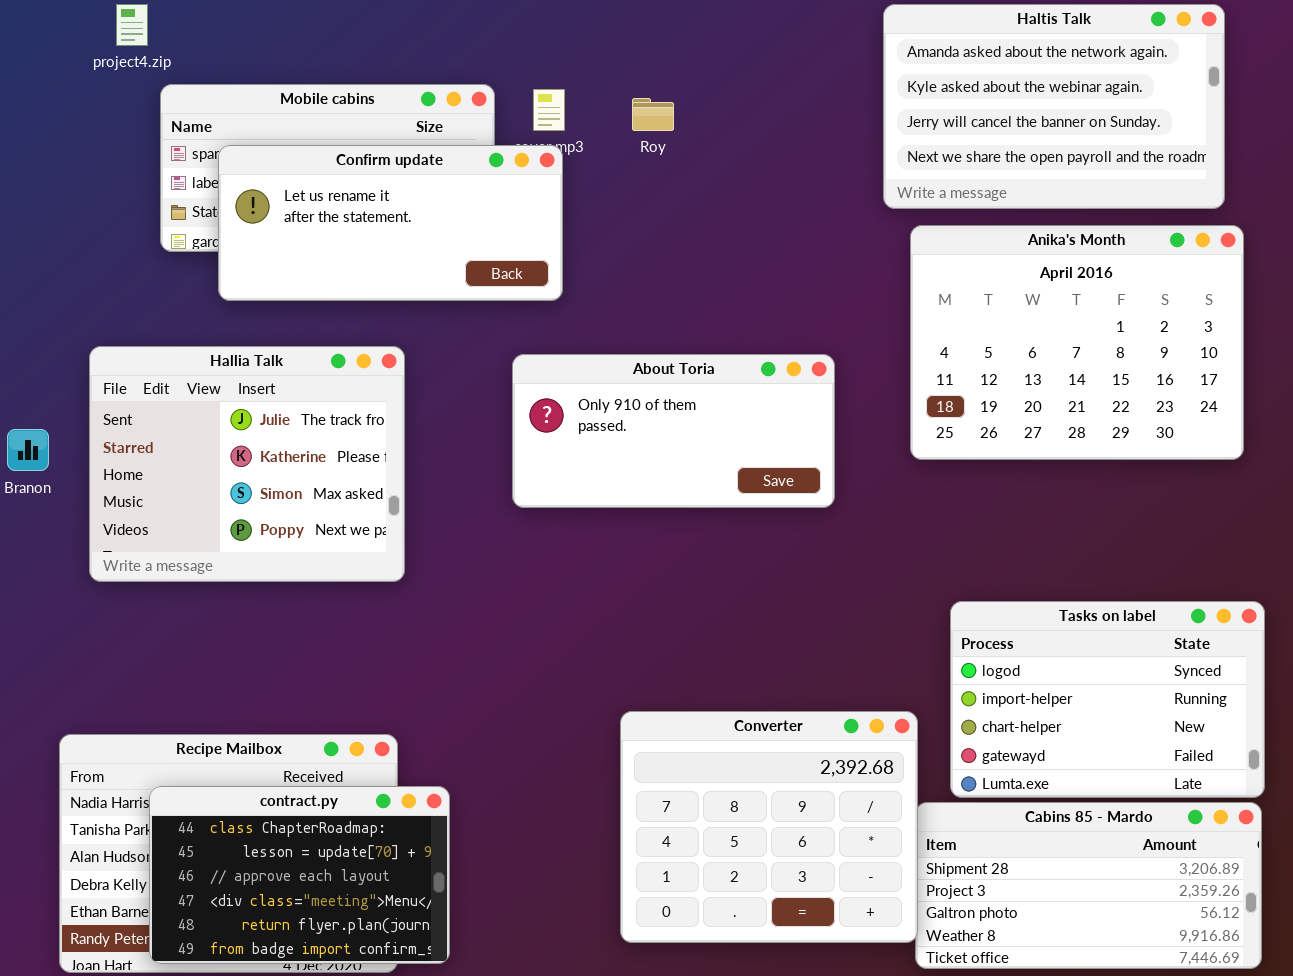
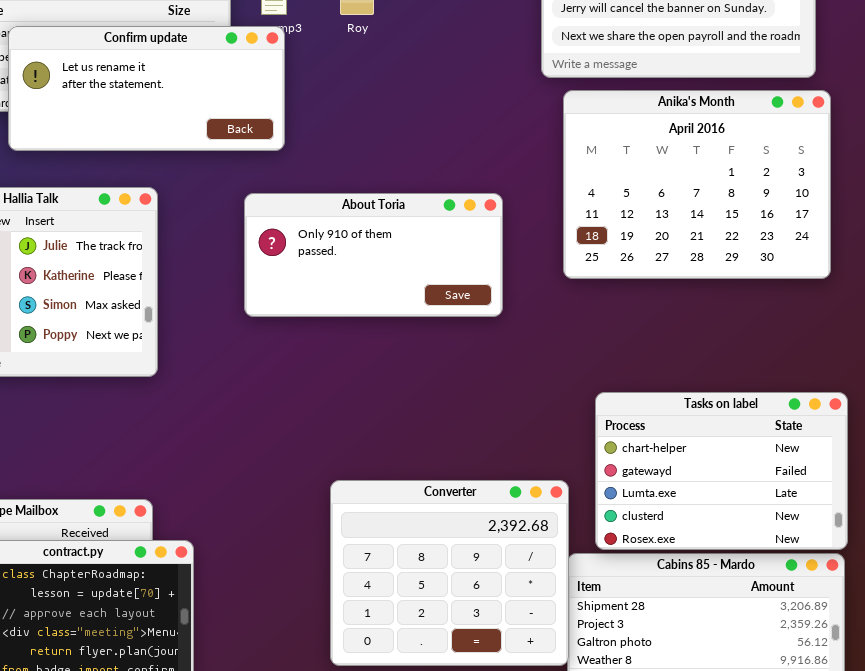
Tasks on label: [950,601,1265,798] -> [595,392,848,550], scrolled down 2 rows

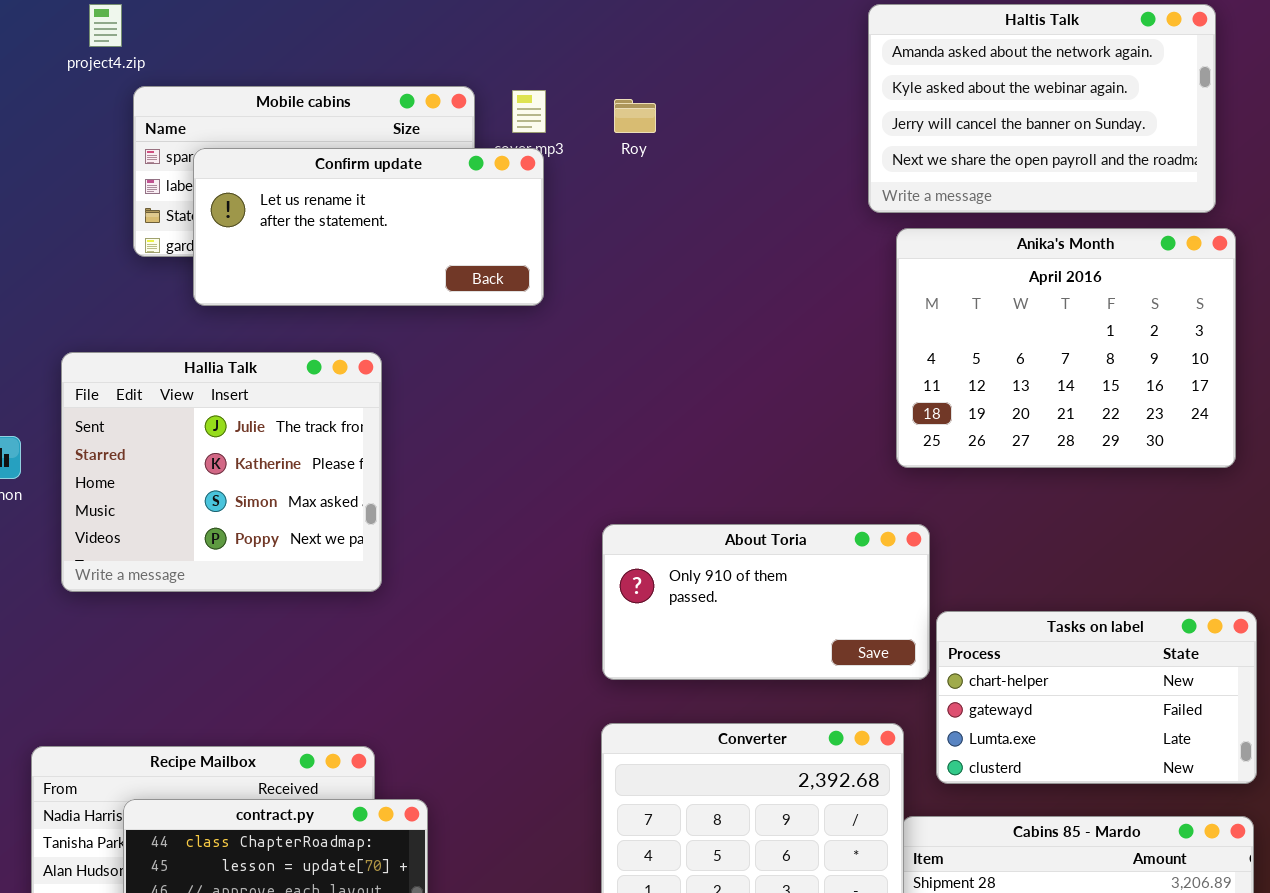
About Toria: [244,193,503,317] -> [602,524,930,680], moved
Tasks on label: [595,392,848,550] -> [936,611,1257,784], resized

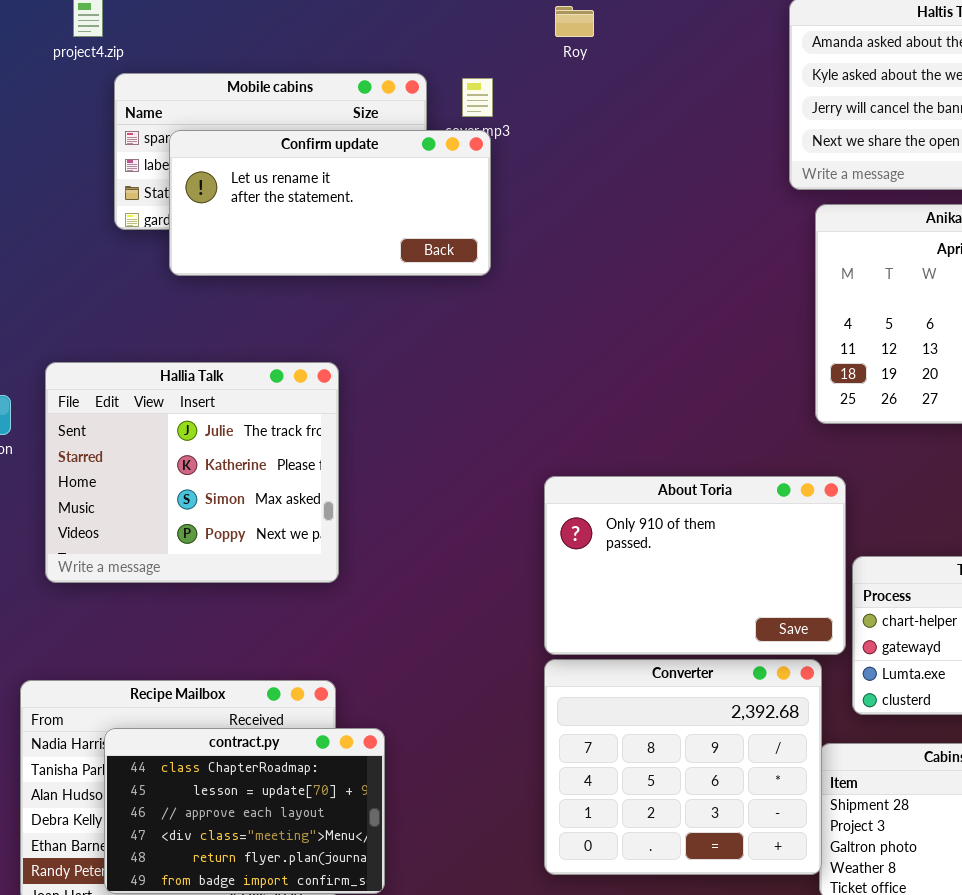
Roy: [614,99,656,133] -> [555,6,594,37], moved
Hallia Talk: [61,352,382,592] -> [45,362,339,583], moved
About Toria: [602,524,930,680] -> [544,476,846,655], resized

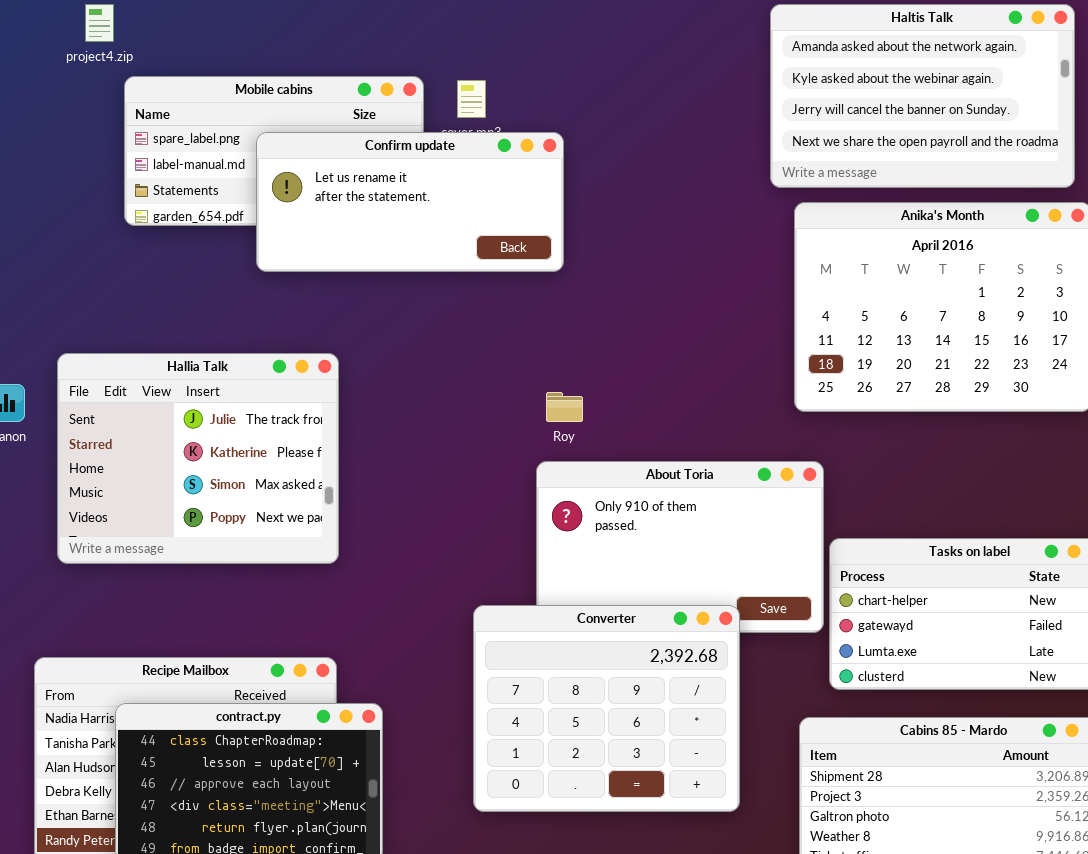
Roy: [555,6,594,37] -> [546,392,583,422], moved
Confirm update: [169,130,491,276] -> [256,132,564,272], moved
Converter: [544,659,822,875] -> [473,605,740,812], moved

